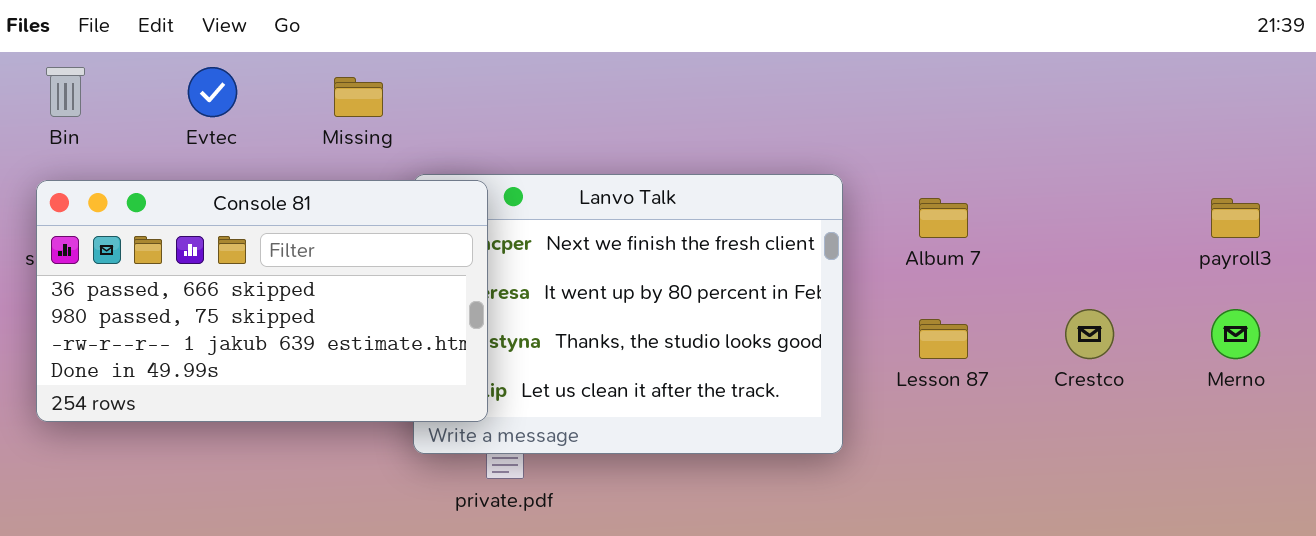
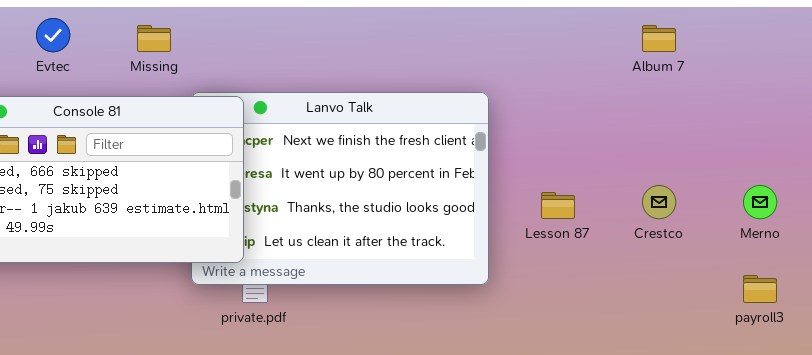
Album 7: [919,198,968,238] -> [642,25,676,52], moved
payroll3: [1211,198,1260,238] -> [743,275,777,303], moved

